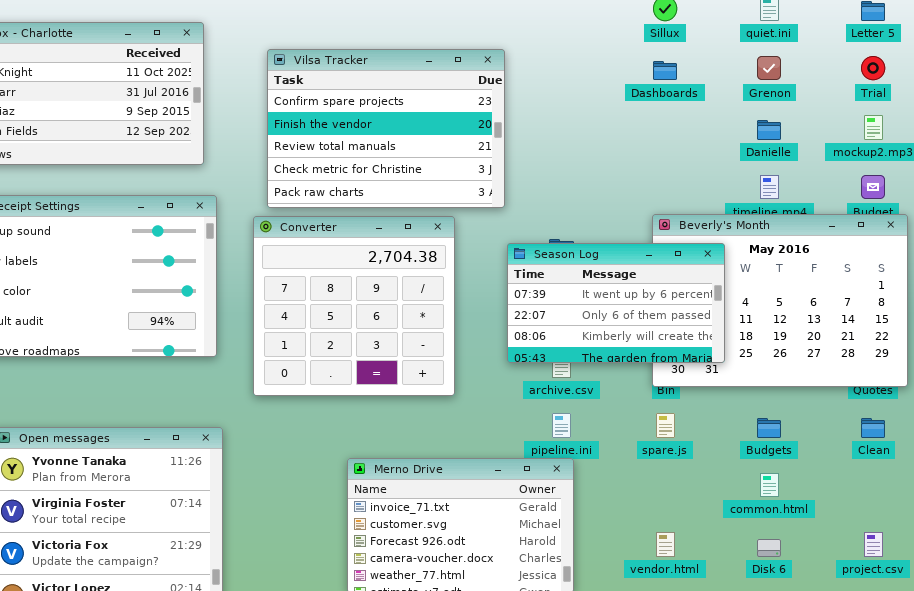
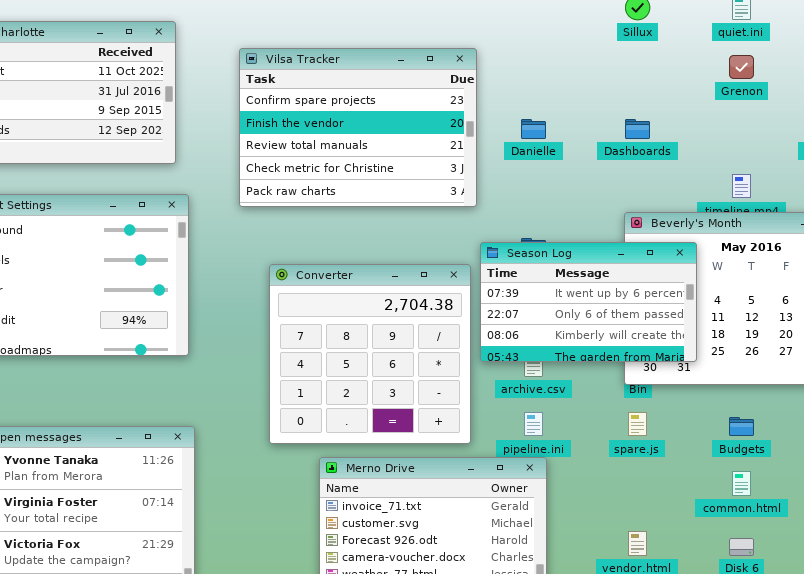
Dashboards: [653,61,677,80] -> [625,119,650,139], moved
Danielle: [757,120,781,140] -> [521,119,546,139], moved
Converter: [253,216,455,396] -> [269,264,471,444], moved

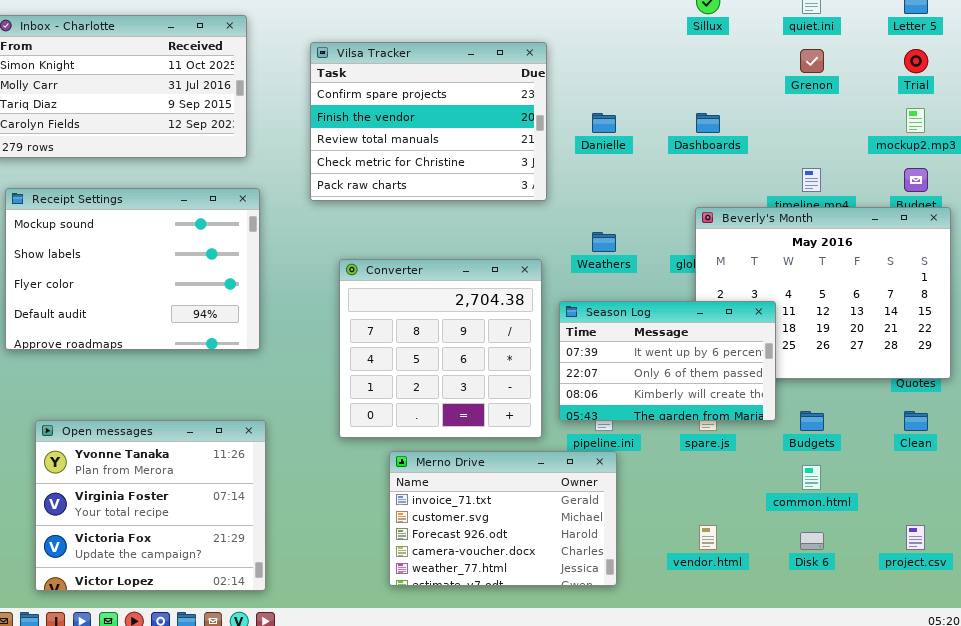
Season Log: [480,242,697,362] -> [559,301,776,421], moved

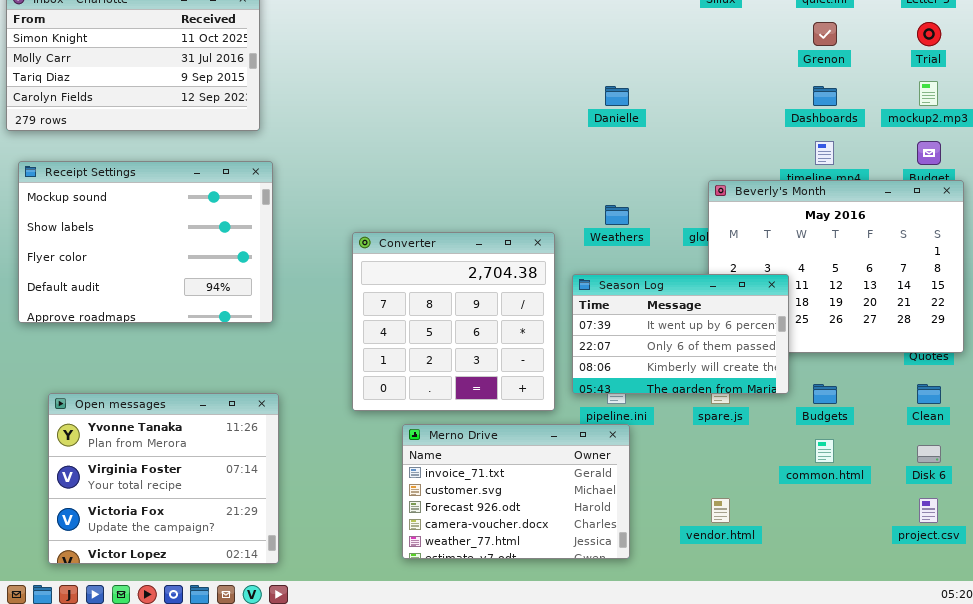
Vilsa Tracker: [310,42,547,201] -> none, closed
Dashboards: [696,113,720,133] -> [813,86,837,106], moved
Disk 6: [800,532,824,550] -> [917,445,941,463], moved

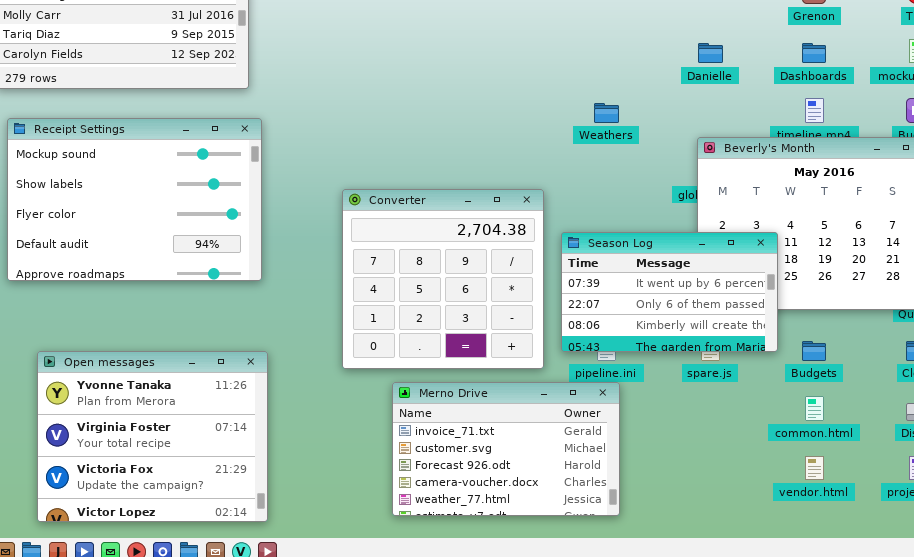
Danielle: [605,86,629,106] -> [698,43,723,63], moved
Weathers: [605,205,629,225] -> [594,103,619,123], moved
vendor.html: [711,498,730,523] -> [805,456,824,480], moved

